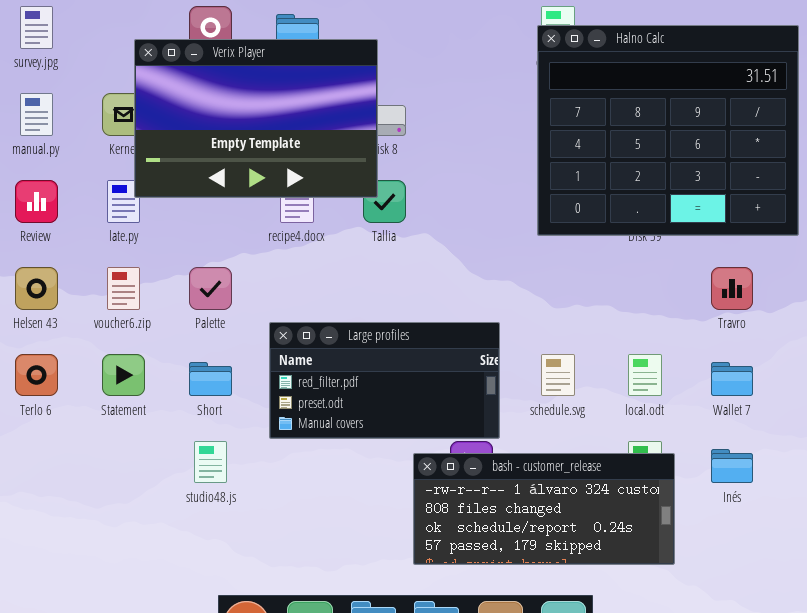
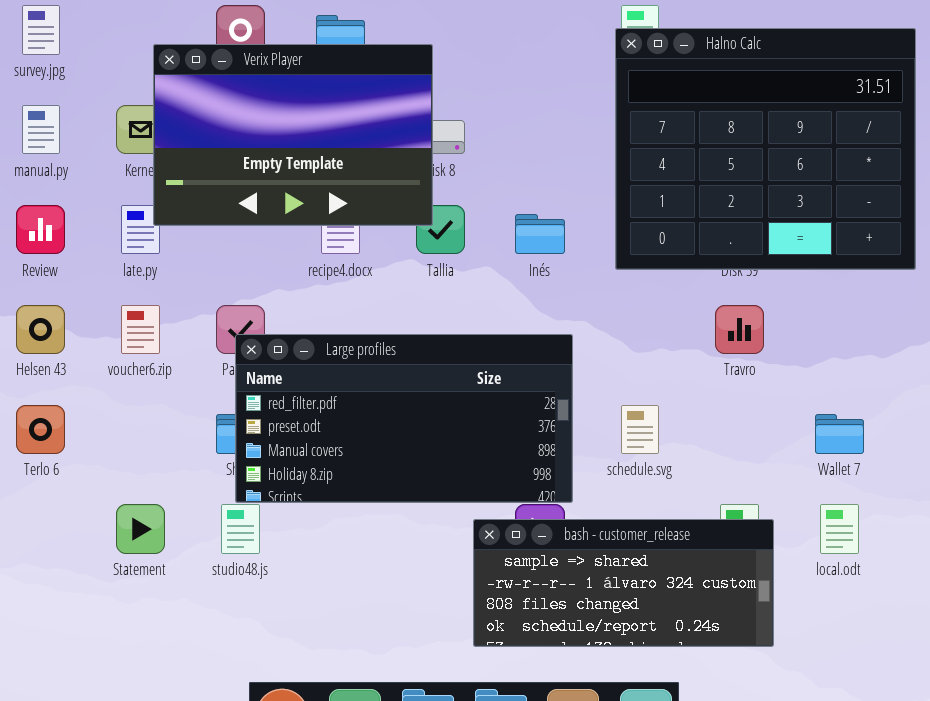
Travro: [711,267,753,310] -> [715,305,764,354], moved
Large profiles: [269,322,500,439] -> [235,334,573,503], resized
Statement: [102,354,145,396] -> [116,504,165,554], moved
local.odt: [628,354,662,396] -> [820,504,859,554], moved
Inés: [711,449,753,483] -> [515,214,565,254], moved
bash - customer_release: [413,453,675,565] -> [473,519,774,647], scrolled up 1 row

